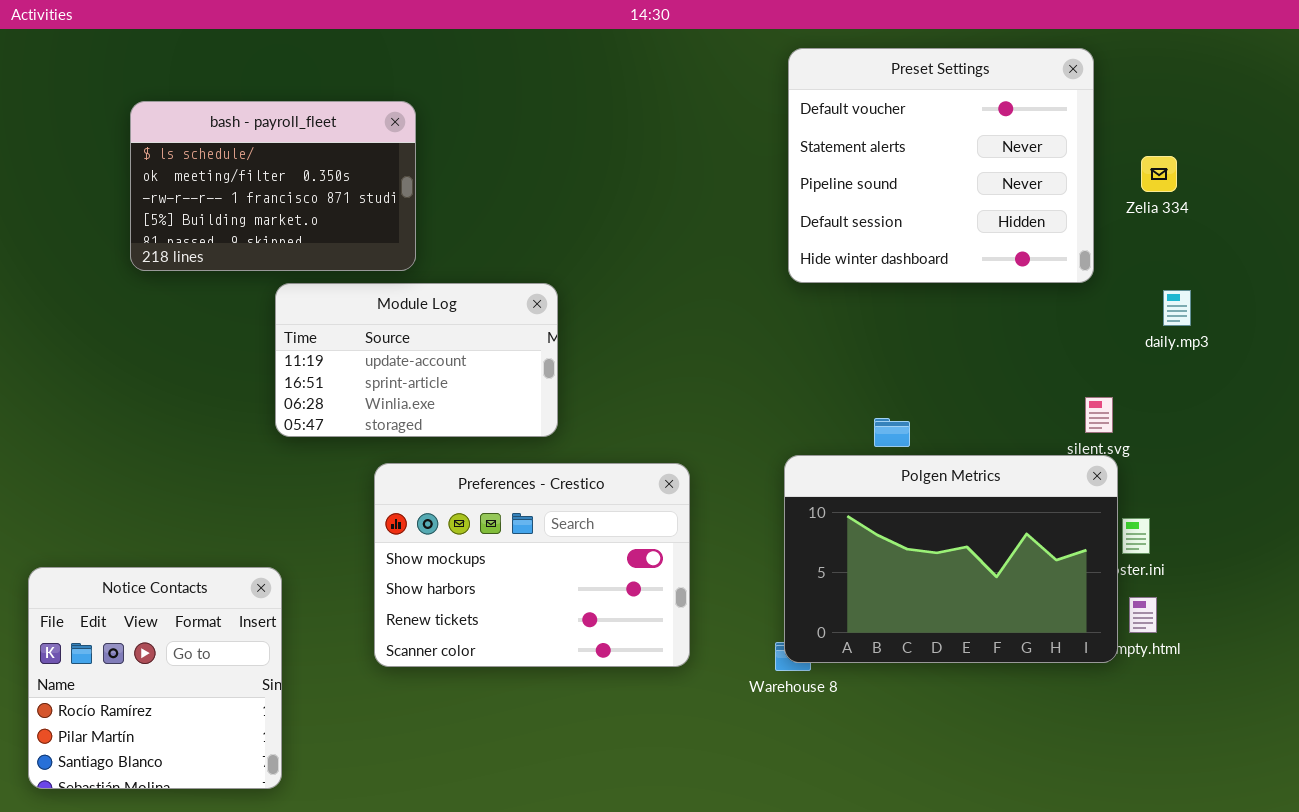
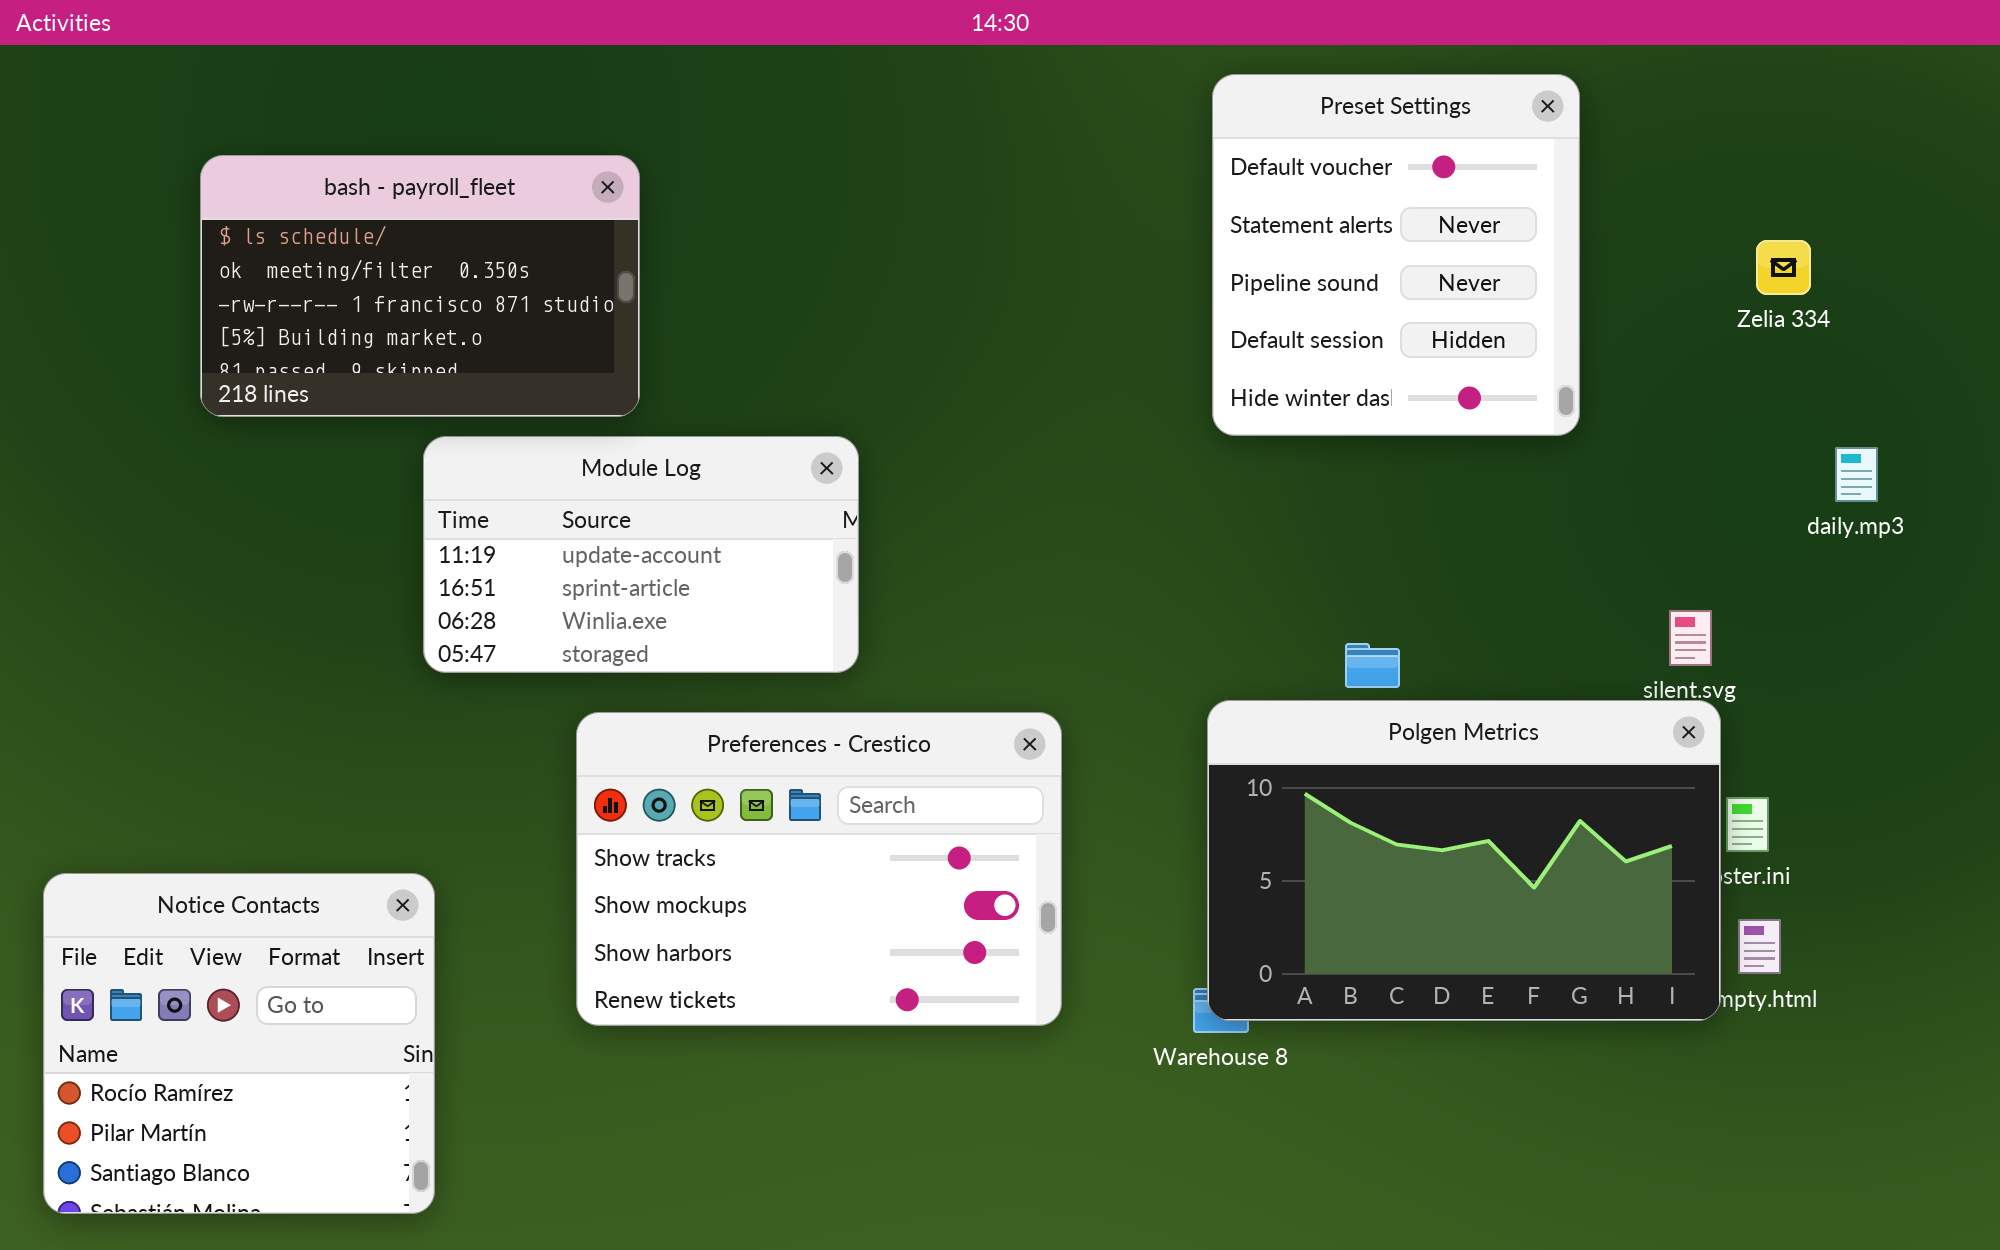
Preset Settings: [788,48,1094,283] -> [1212,74,1580,436], resized
daily.mp3: [1163,290,1191,326] -> [1835,447,1878,502], moved
Preferences - Crestico: [374,463,690,667] -> [576,712,1062,1026], scrolled up 1 row

